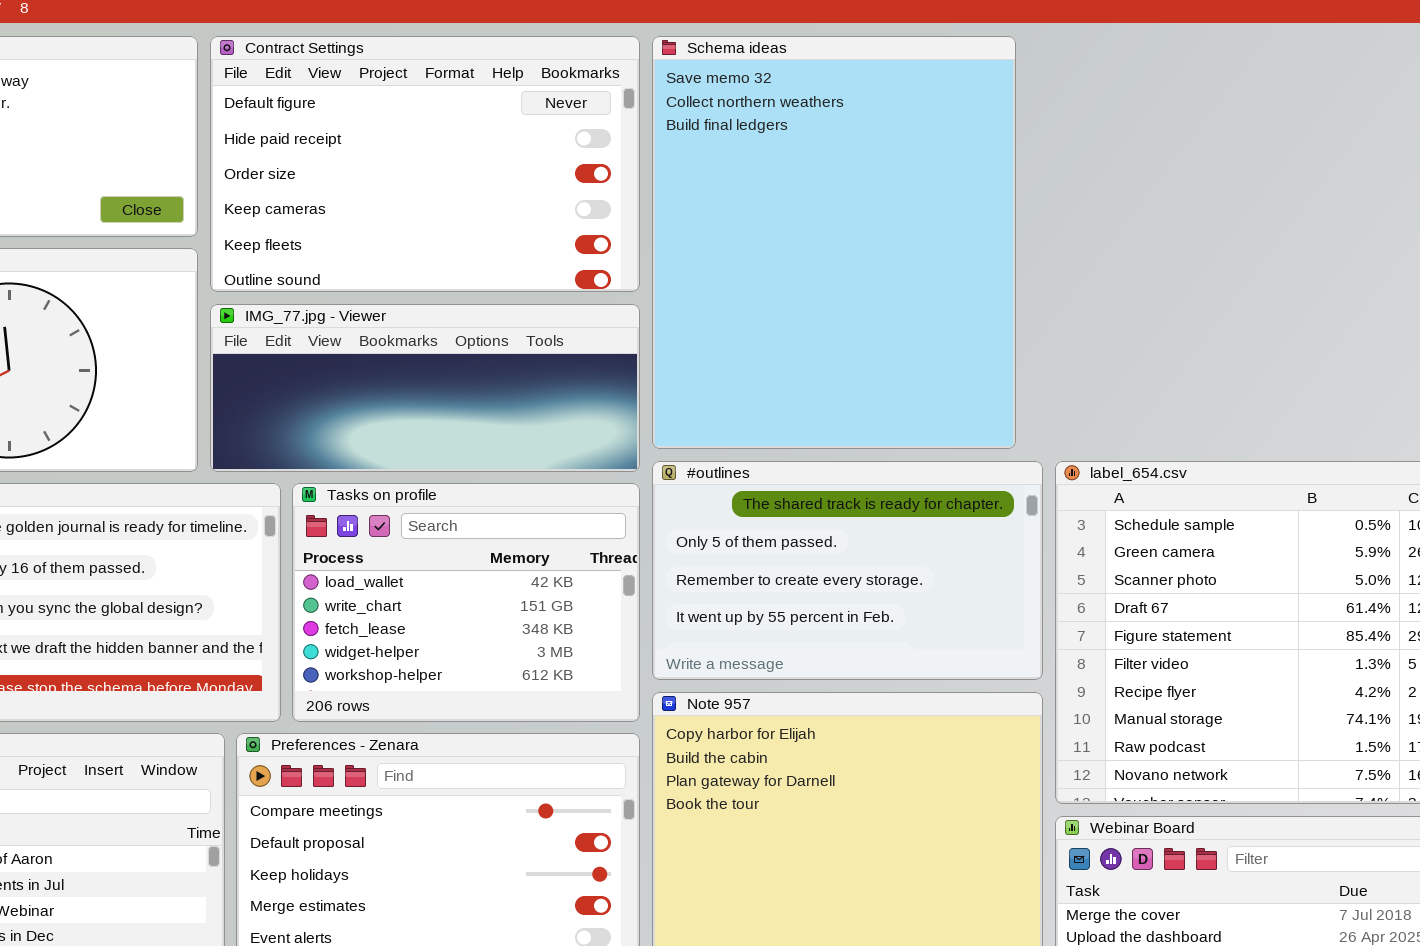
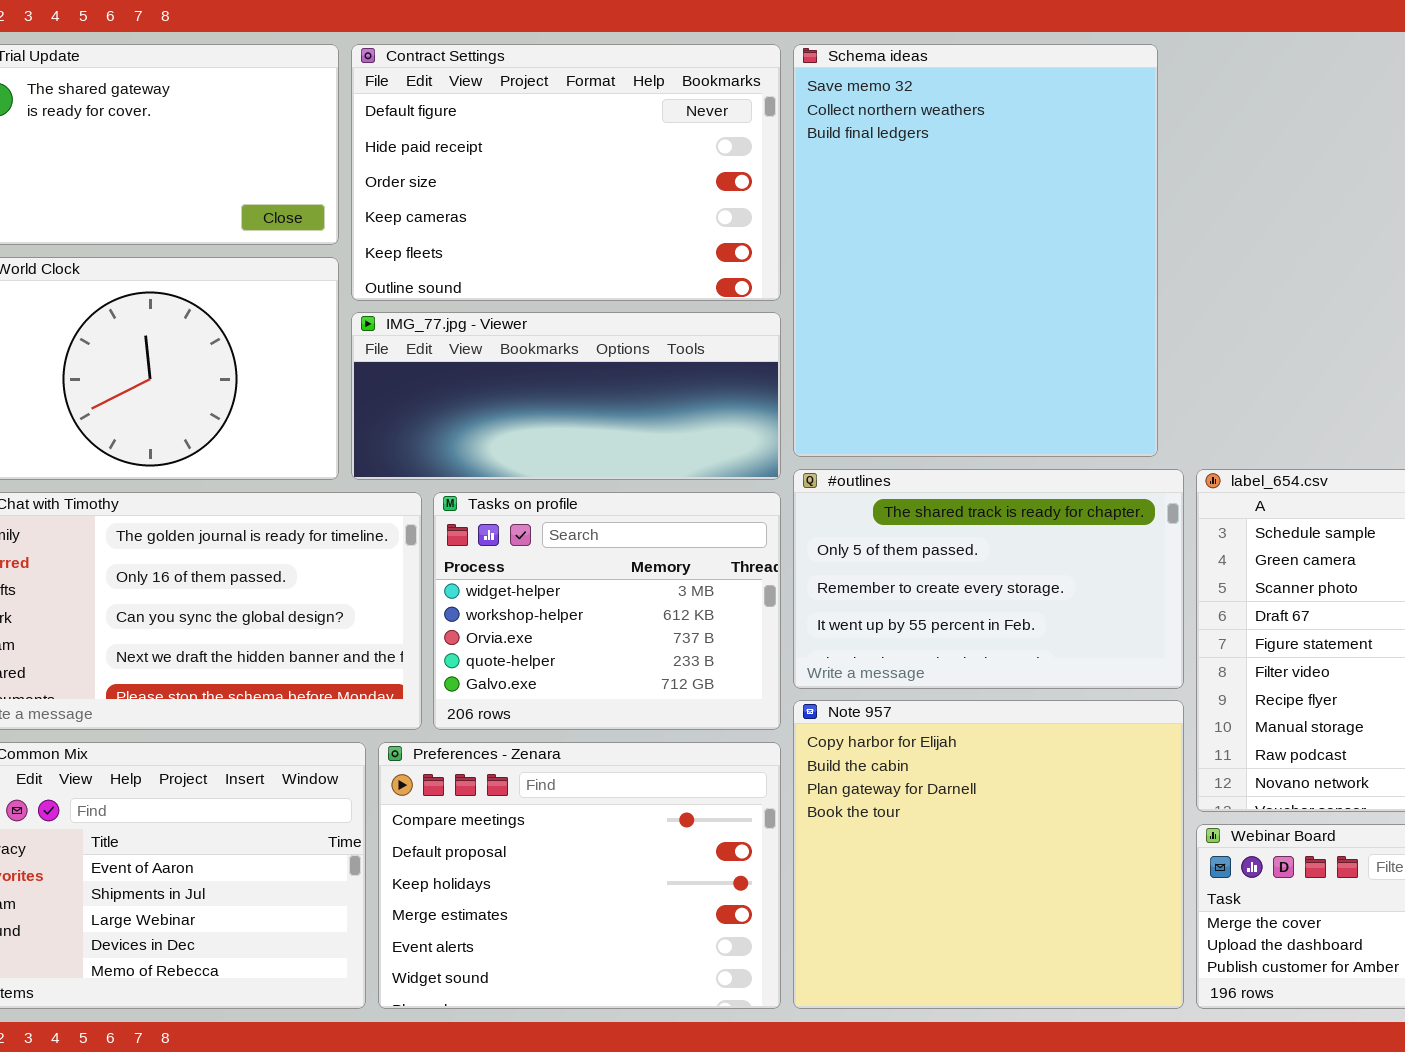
Tasks on profile: [292,483,640,722] -> [433,492,781,730], scrolled down 3 rows

